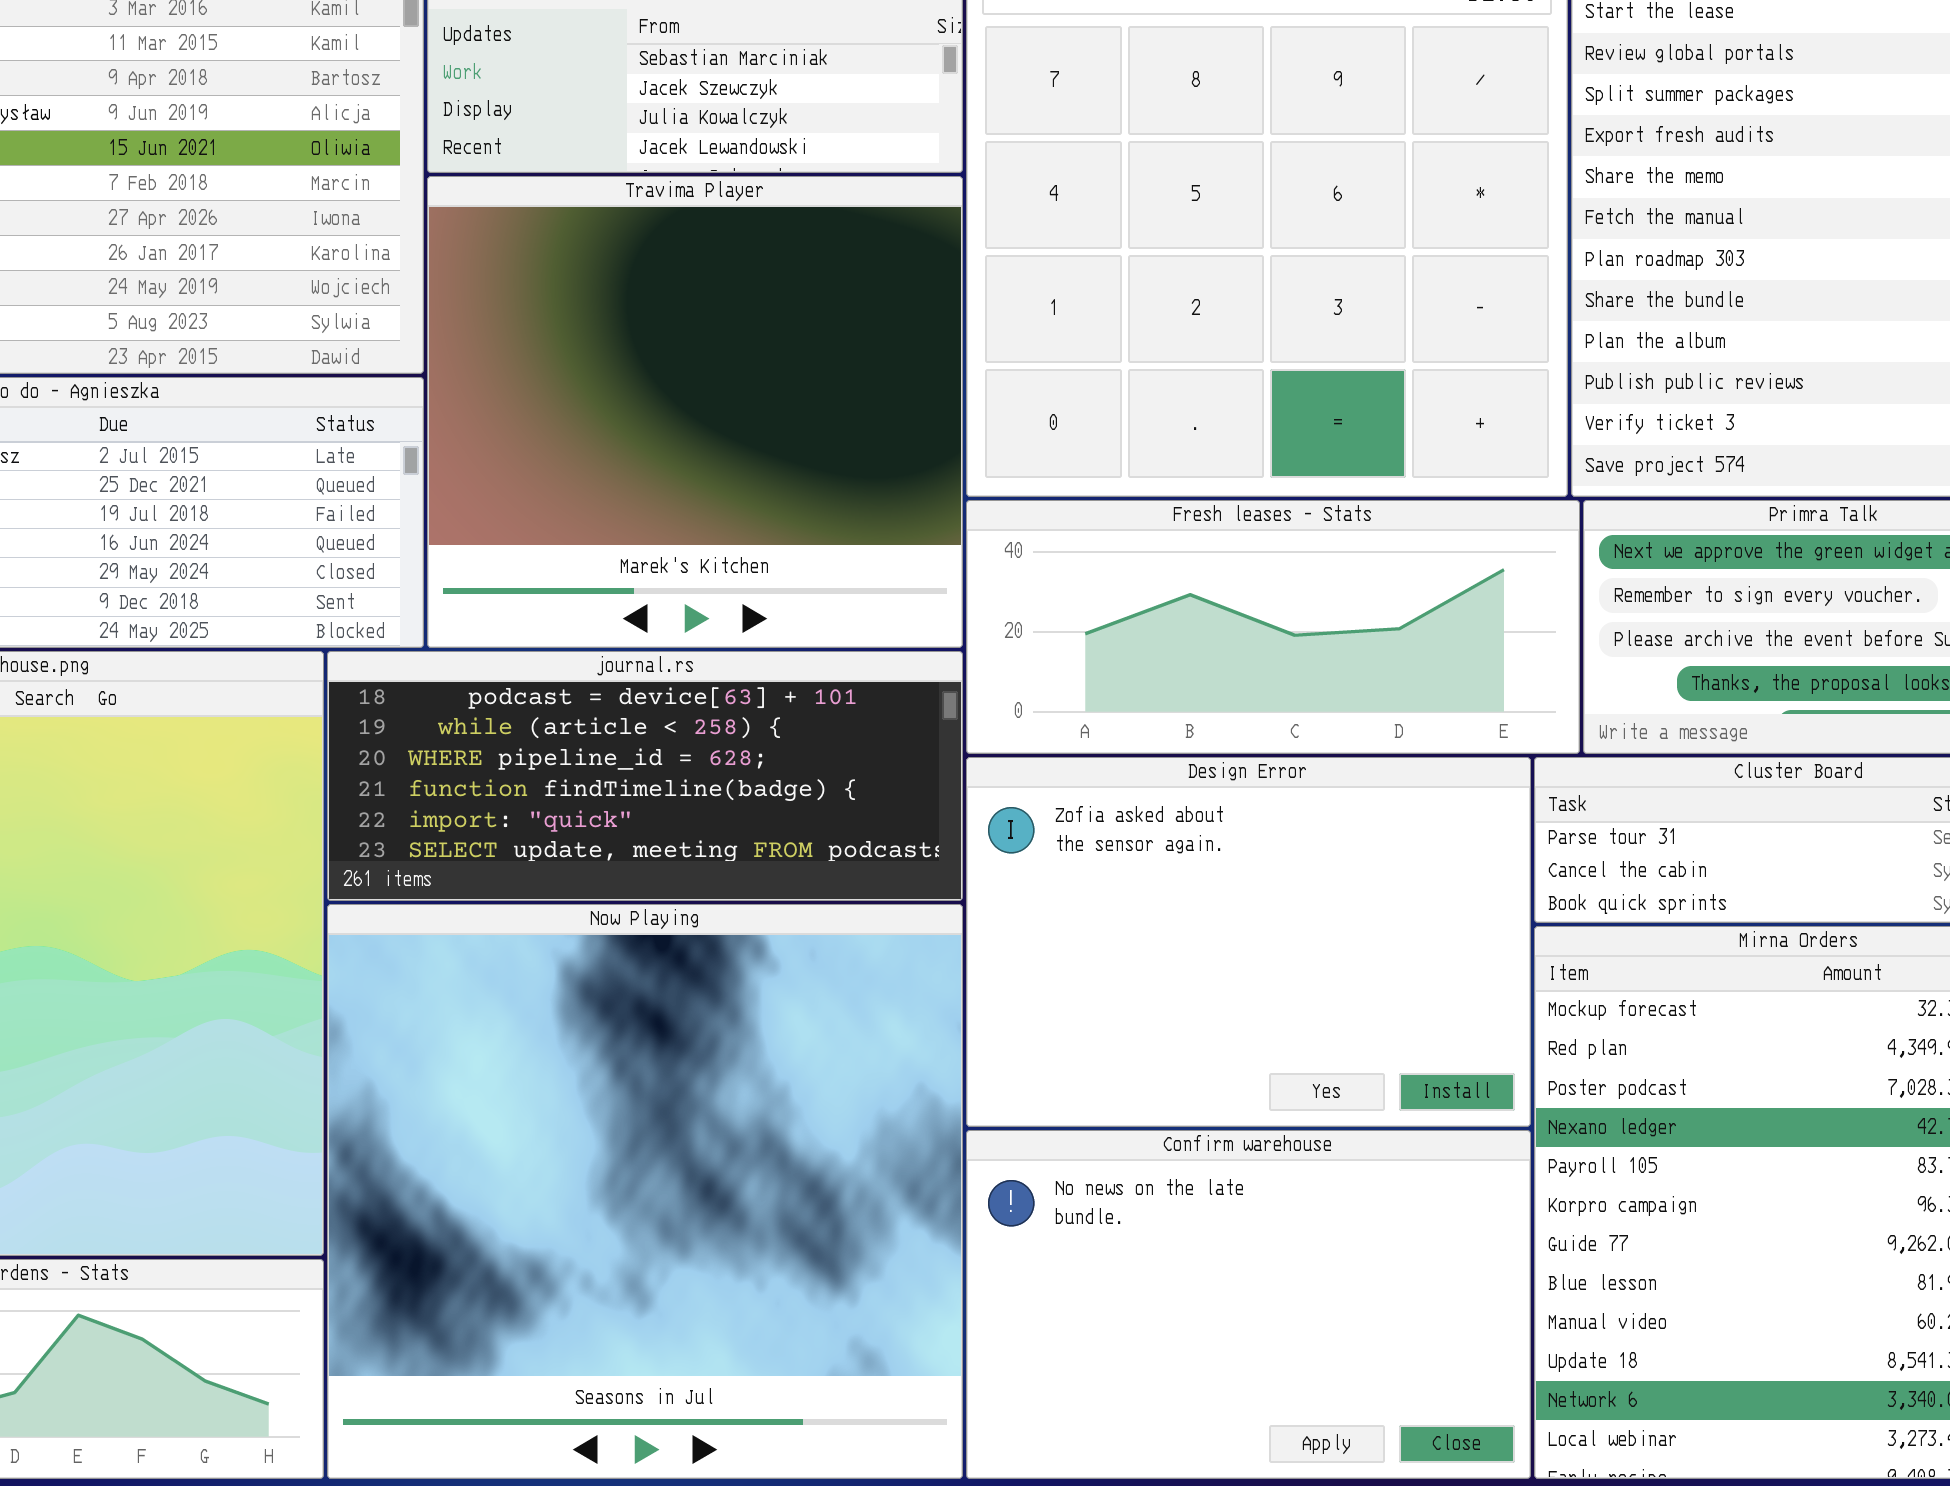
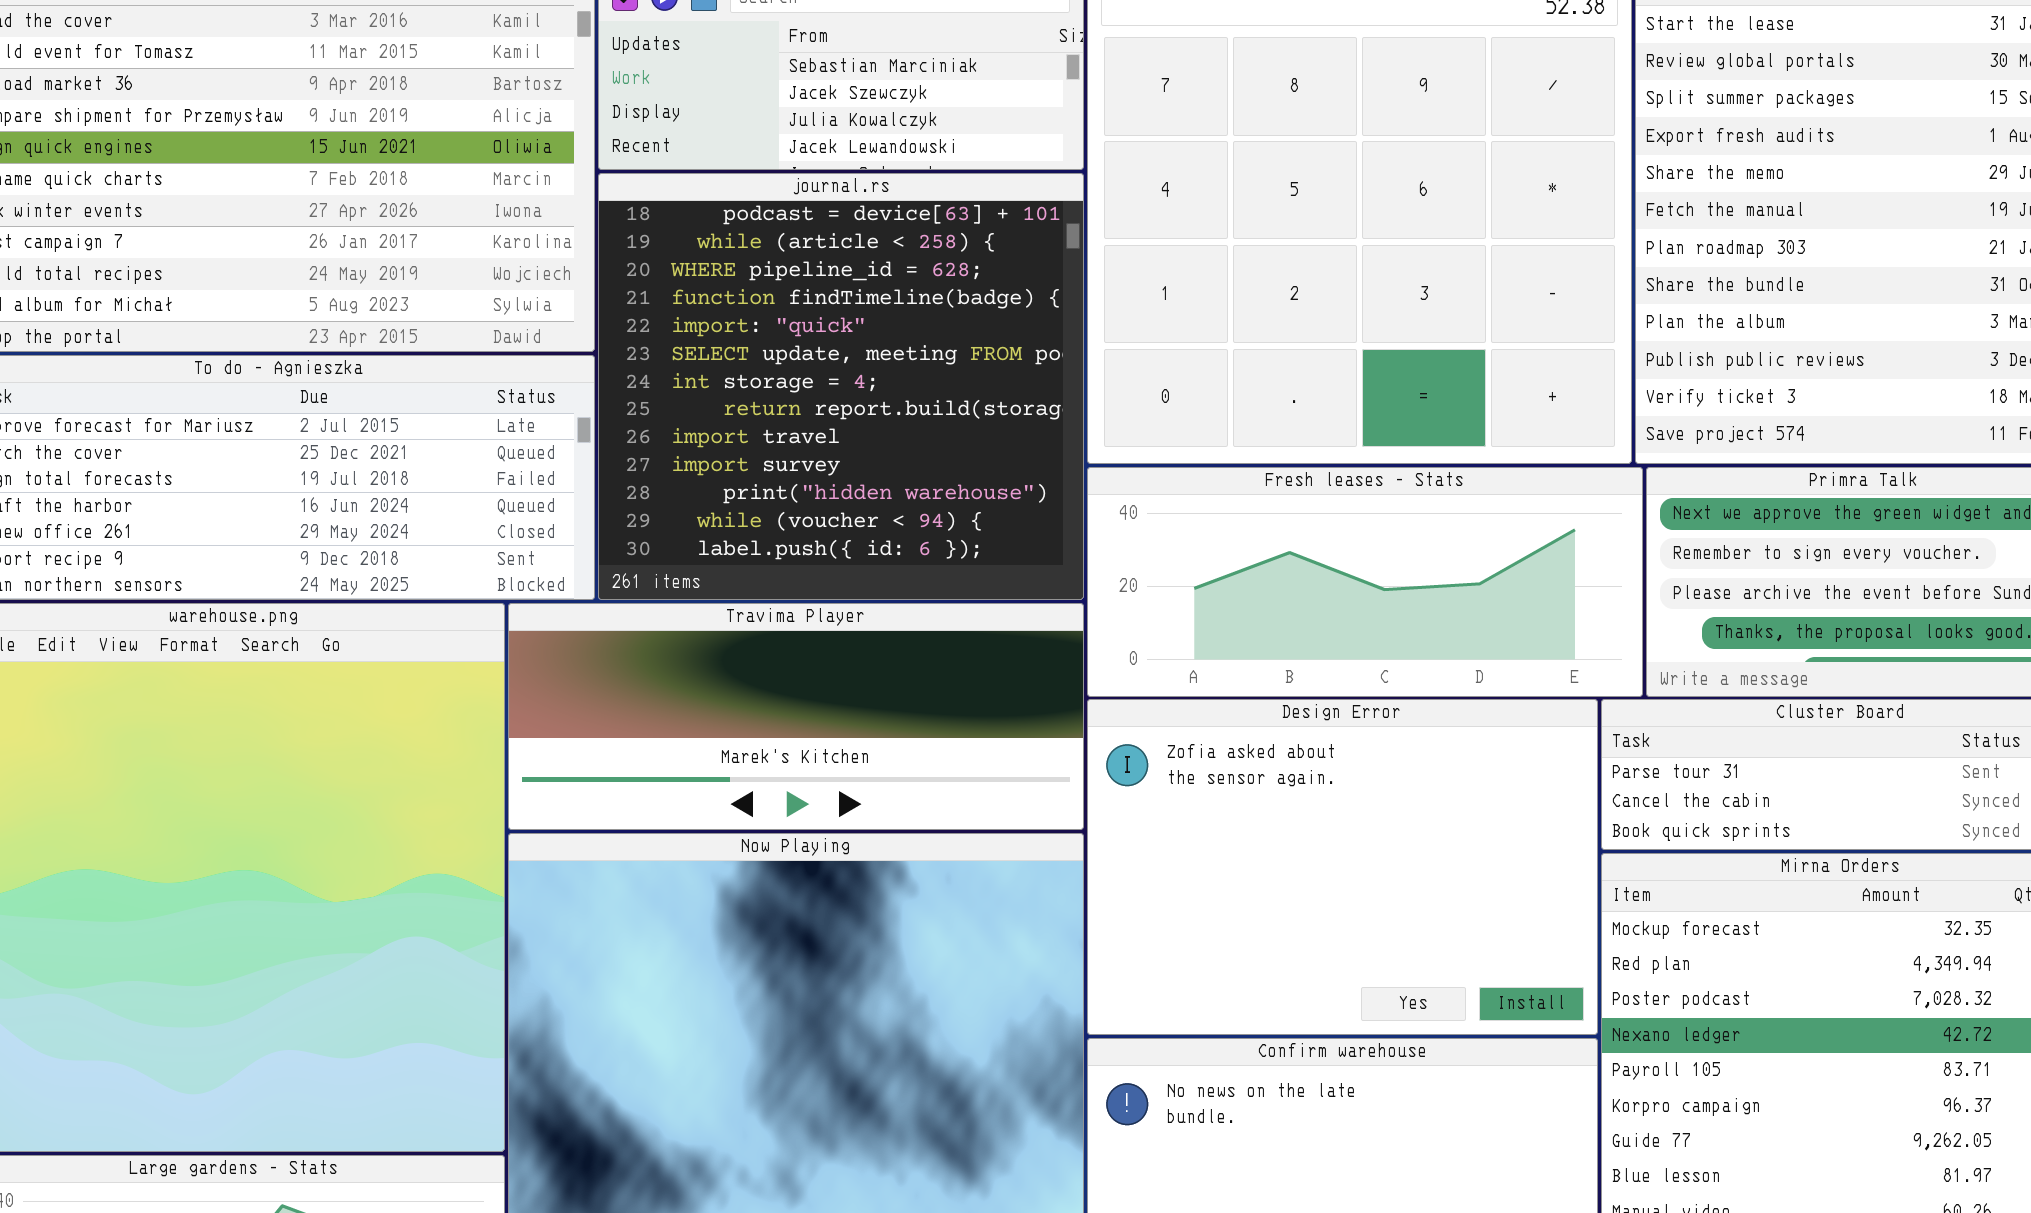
Travima Player: [427,176,963,648] -> [508,603,1084,830], moved, resized
journal.rs: [327,651,963,901] -> [598,173,1084,600], moved, resized

